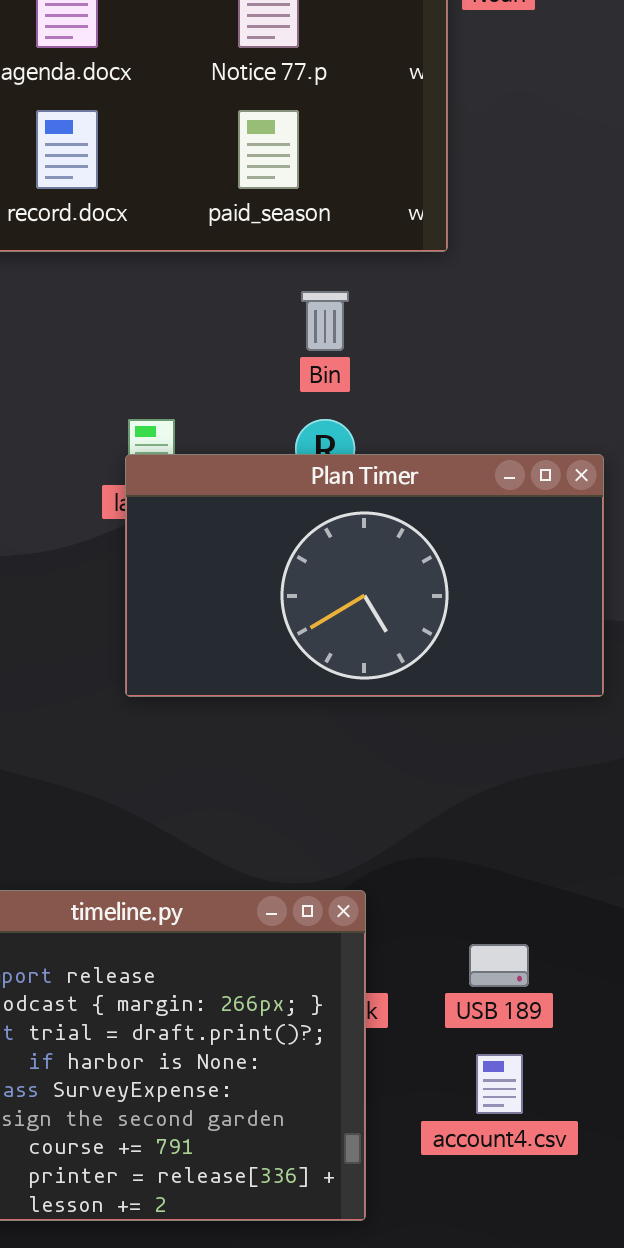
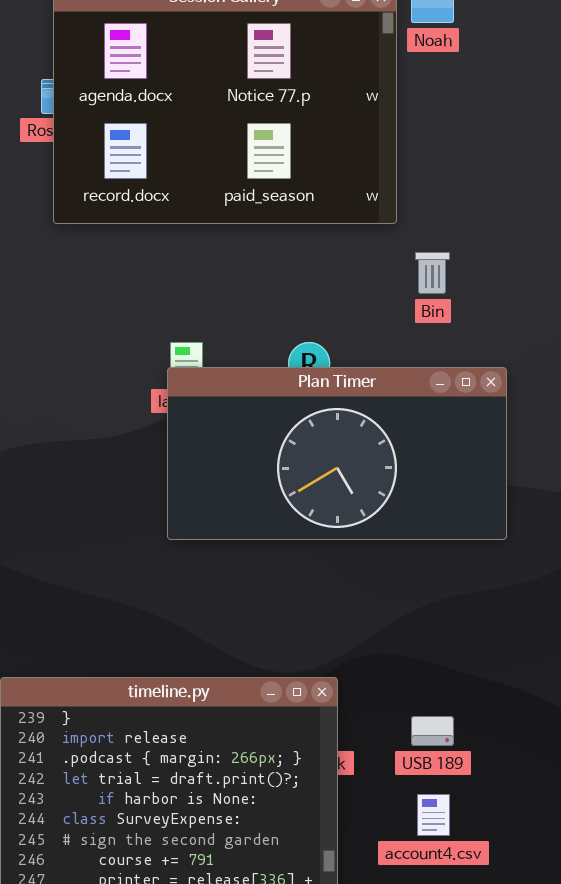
Bin: [301,291,349,351] -> [415,252,450,294], moved

